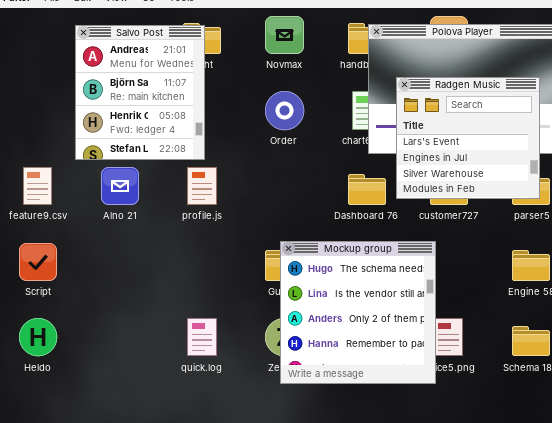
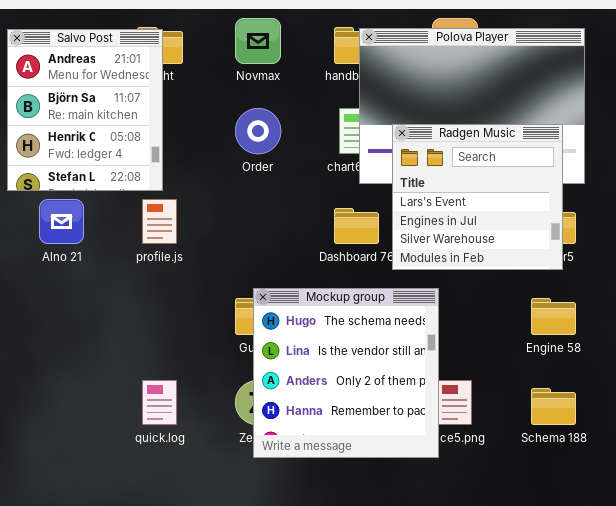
Radgen Music: [396,77,540,199] -> [392,124,563,270], moved

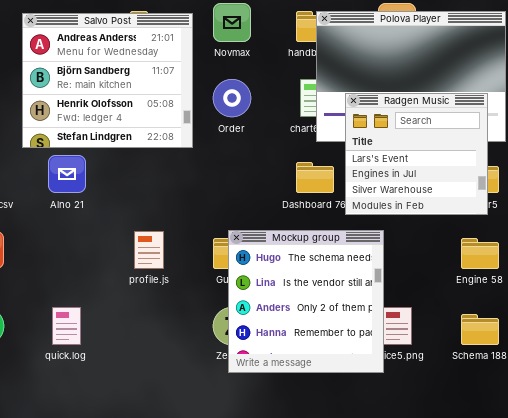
Salvo Post: [7,29,163,191] -> [22,13,193,148], resized
profile.js: [142,199,177,244] -> [134,231,164,269], moved
quick.log: [142,380,177,425] -> [52,307,81,345], moved

